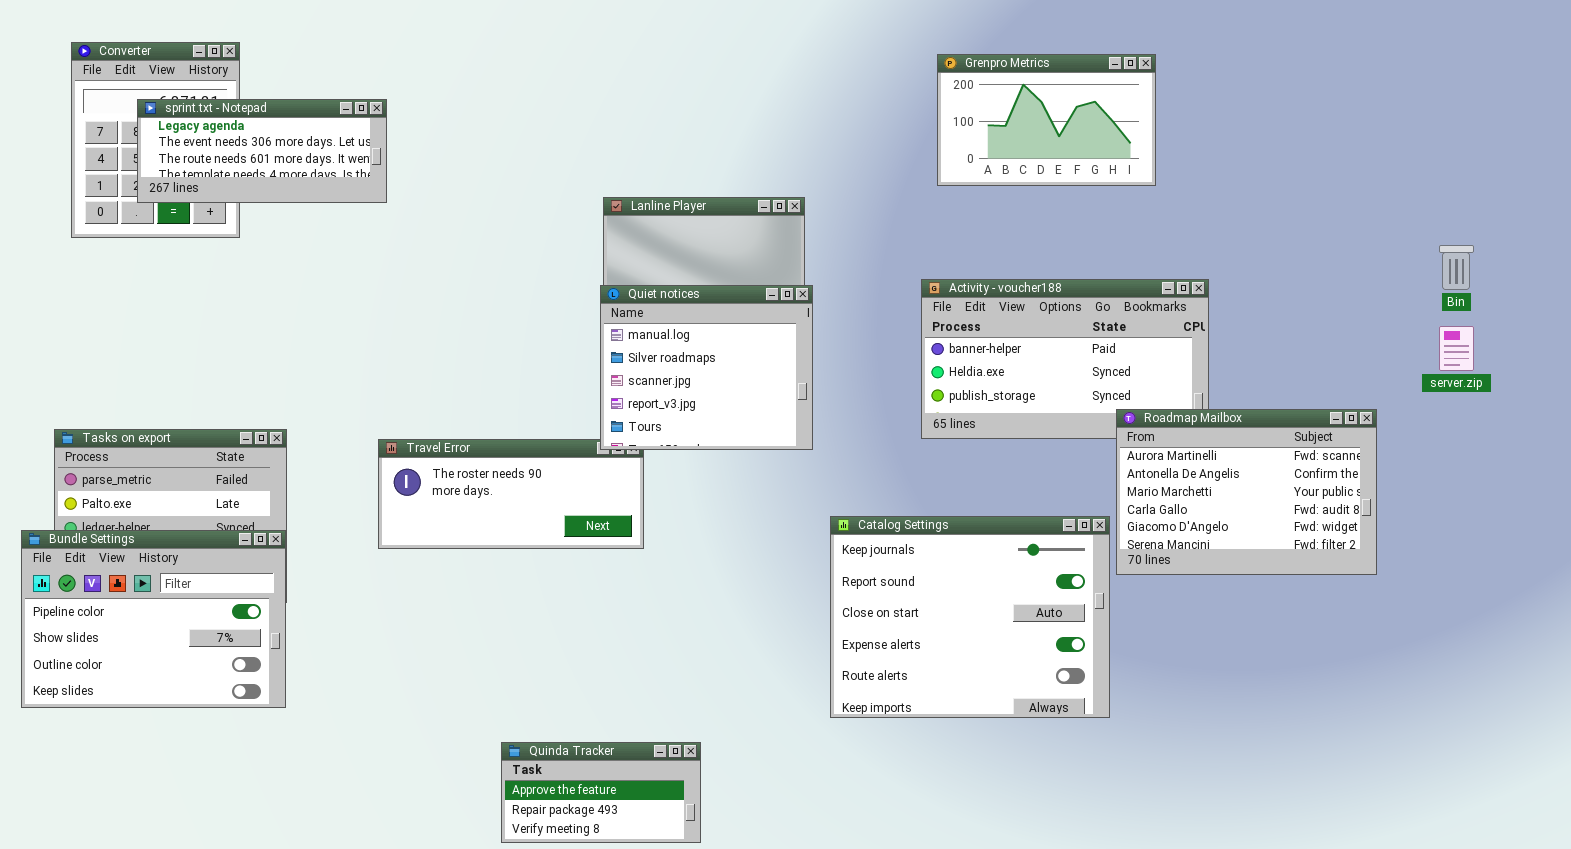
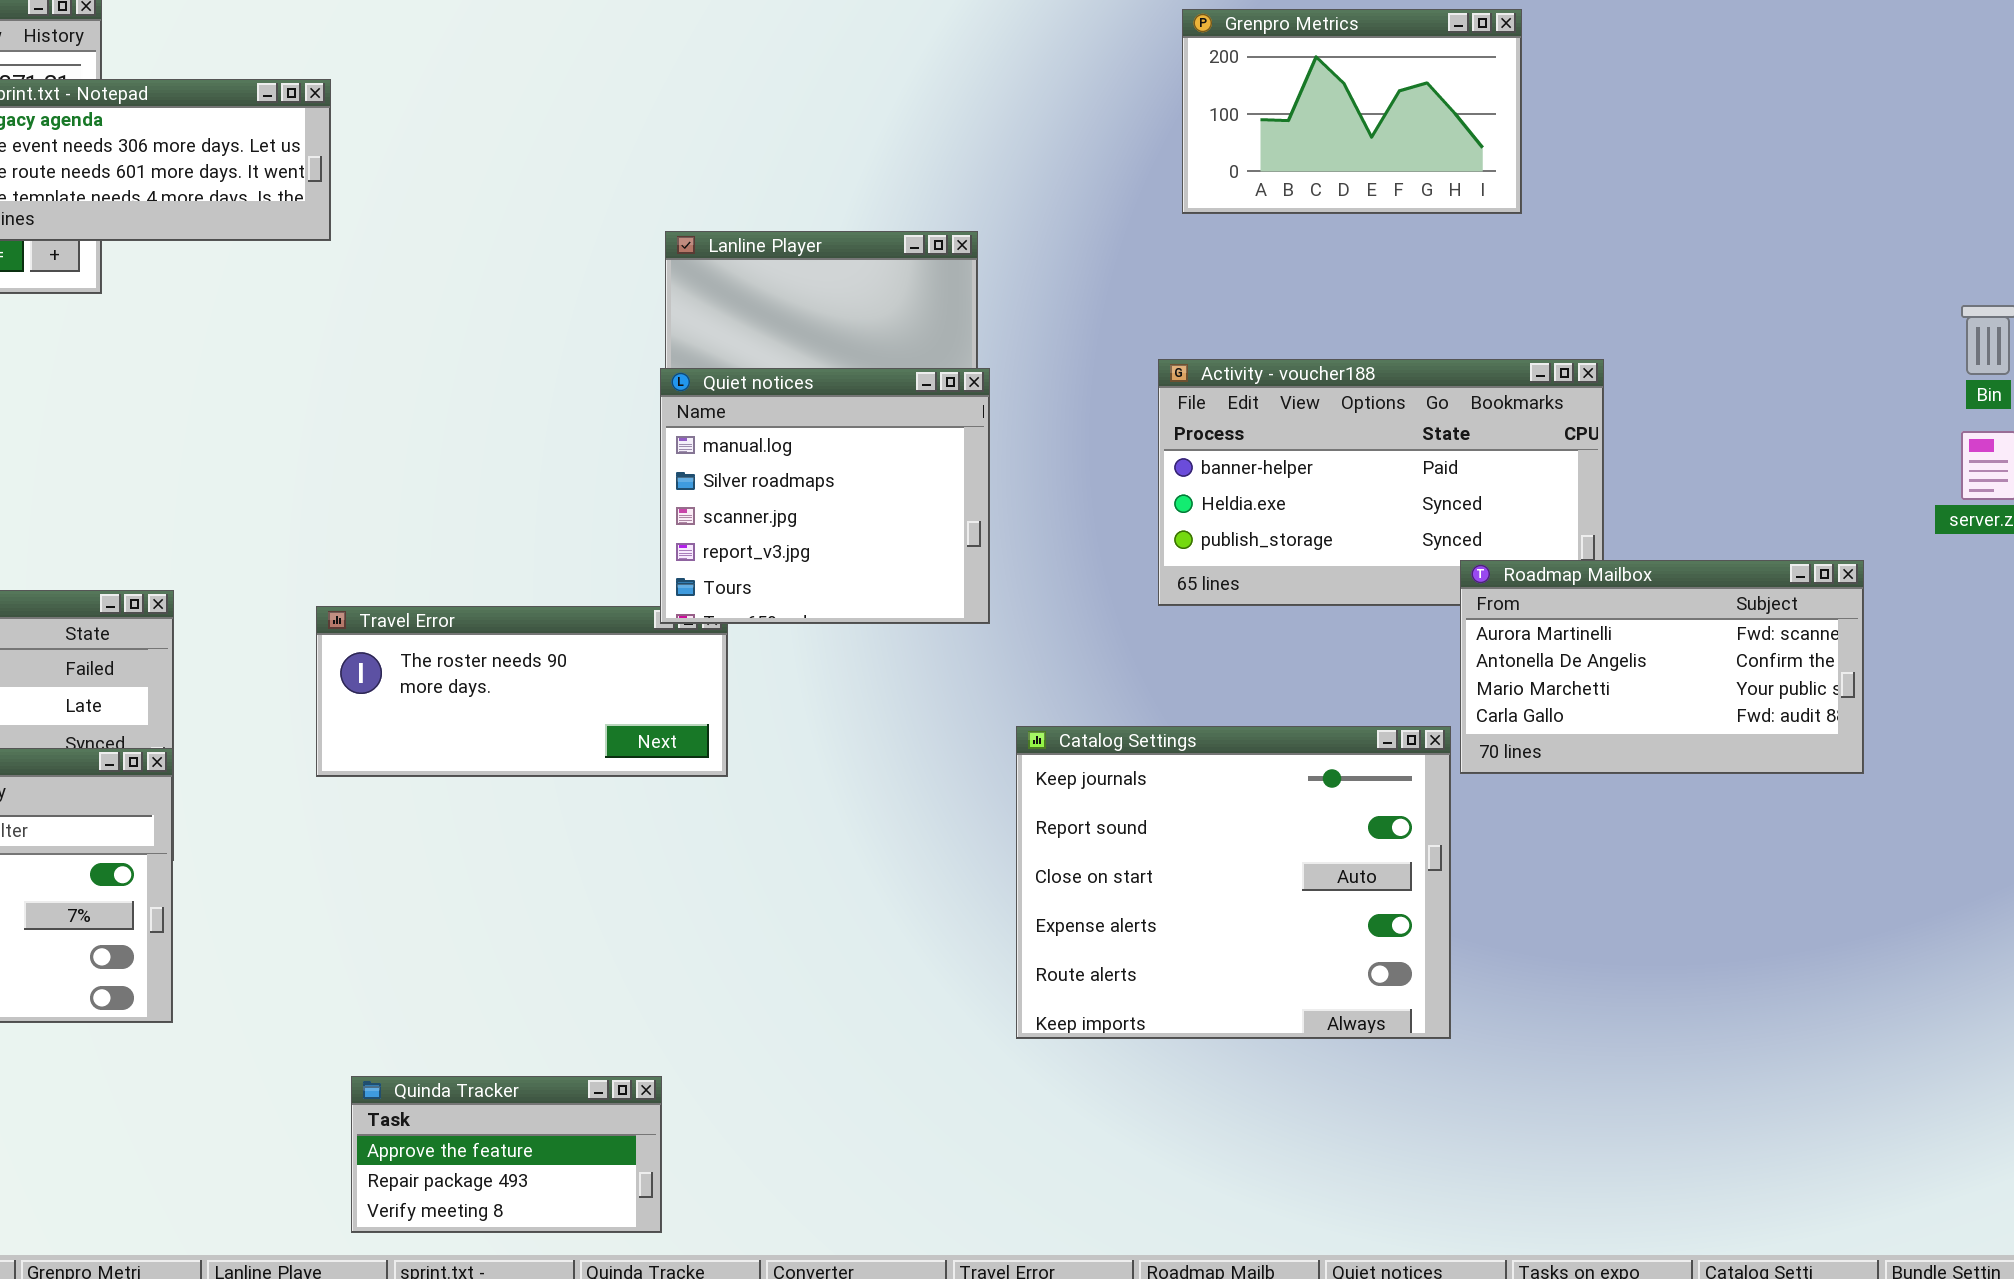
Roadmap Mailbox: [1116,409,1377,575] -> [1460,560,1864,774], resized
Quinda Tracker: [501,742,701,843] -> [351,1076,662,1233], moved

